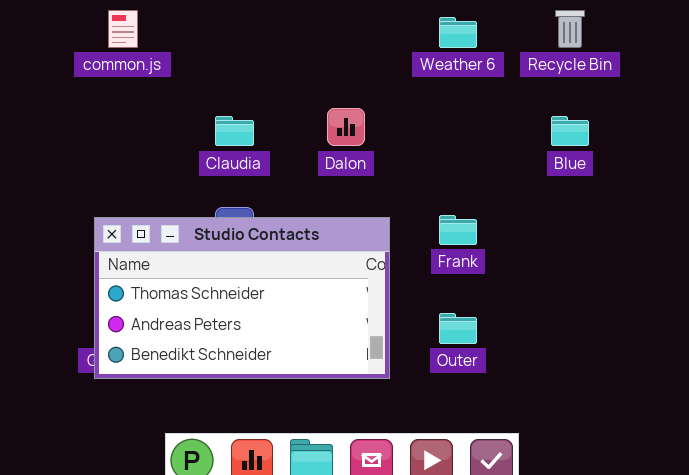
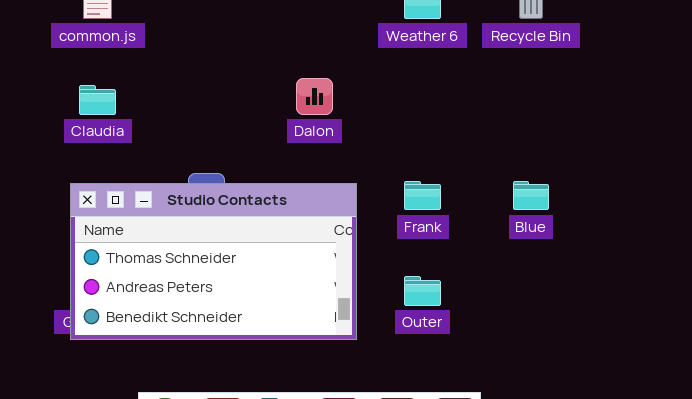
Claudia: [215,116,254,146] -> [79,85,116,115], moved
Blue: [551,116,589,146] -> [513,181,549,210], moved

